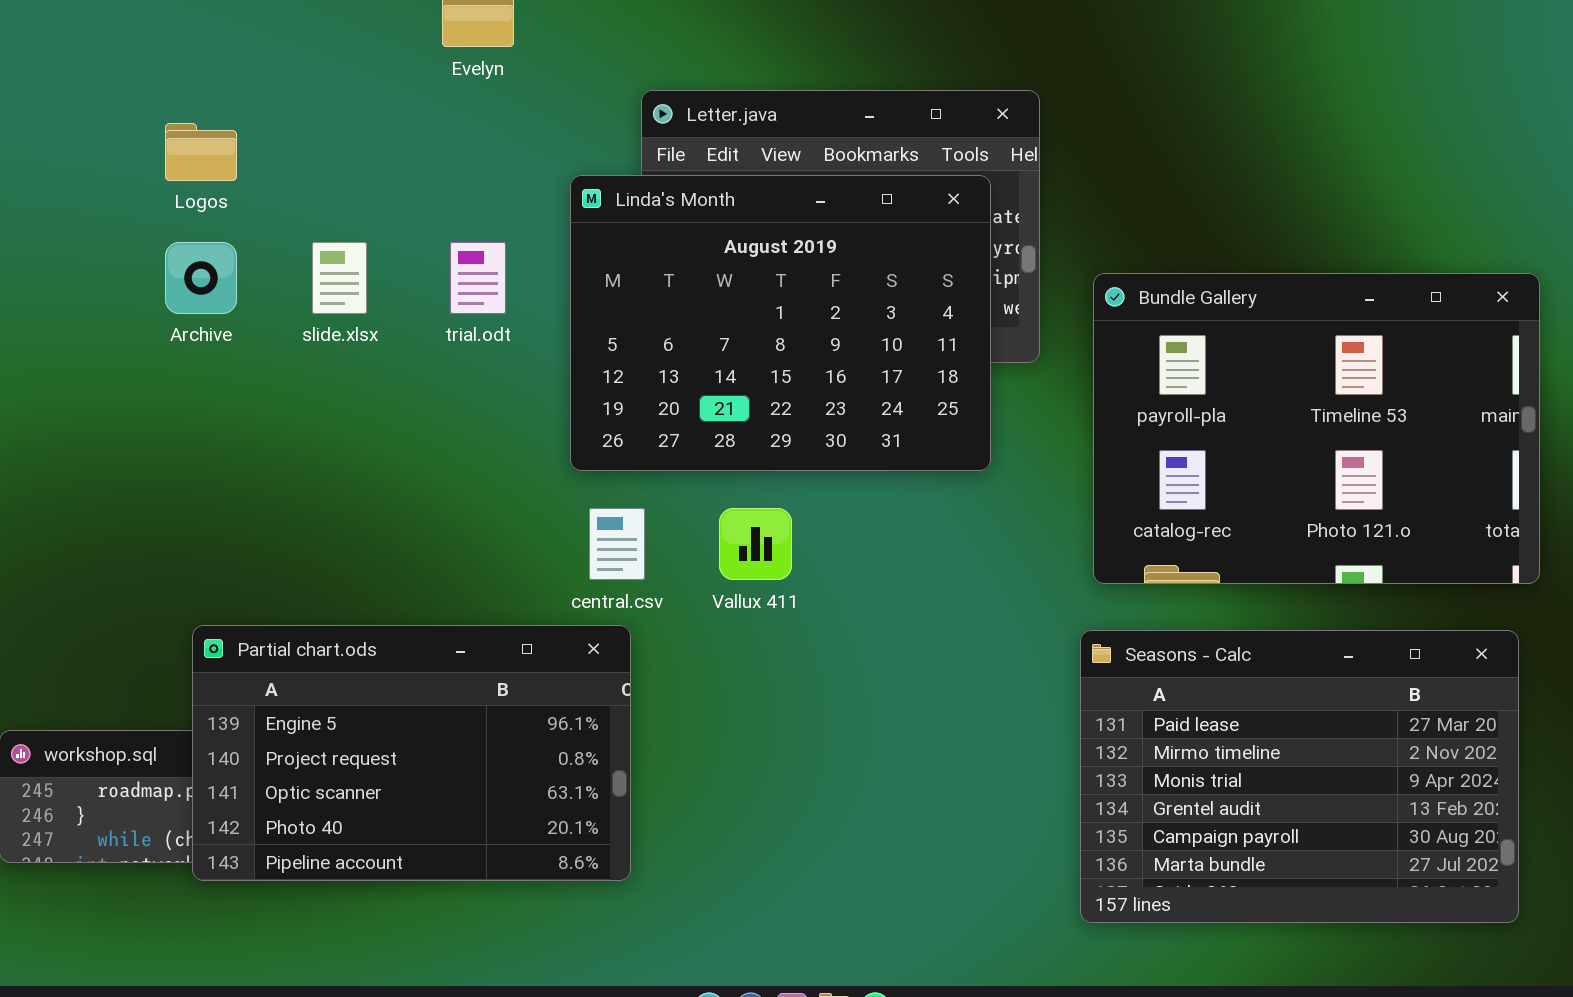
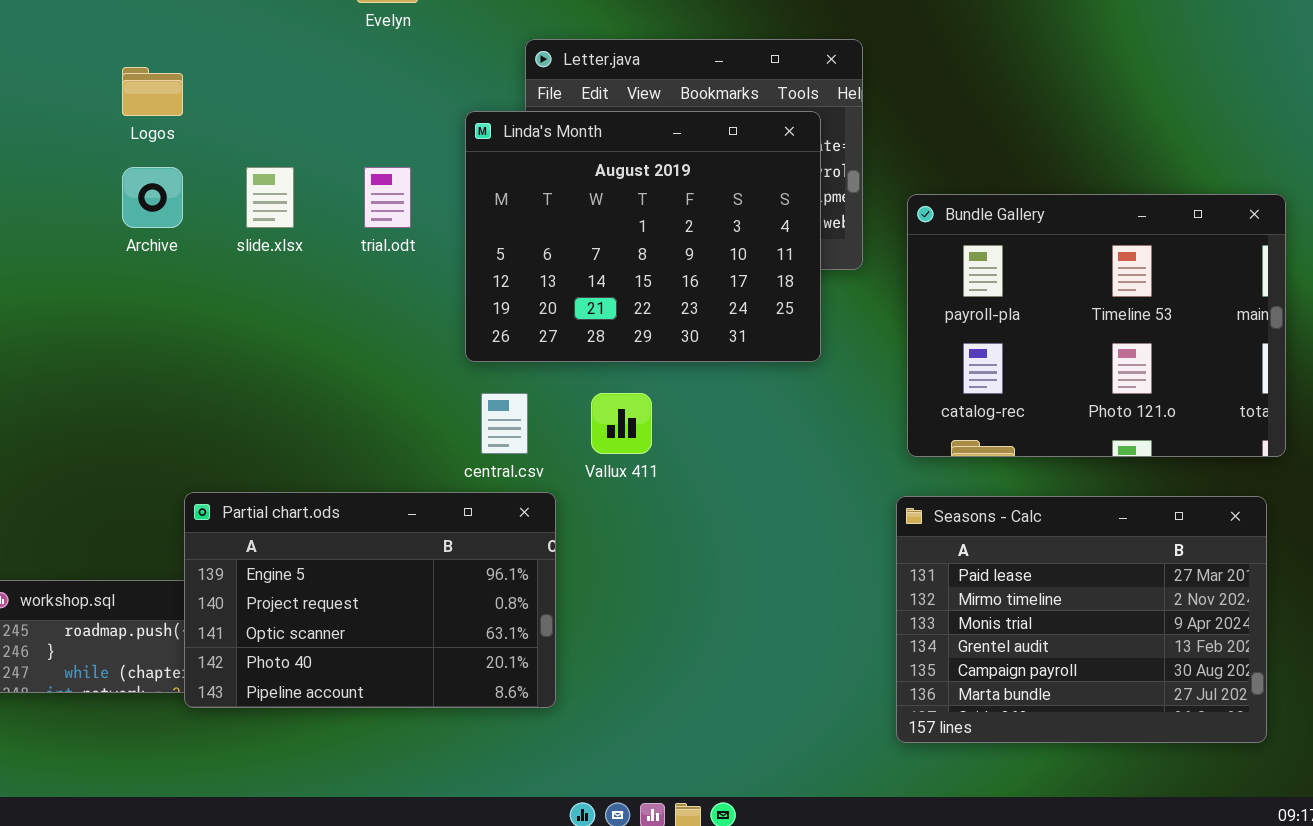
Partial chart.ods: [192,625,631,881] -> [184,492,556,708], moved

